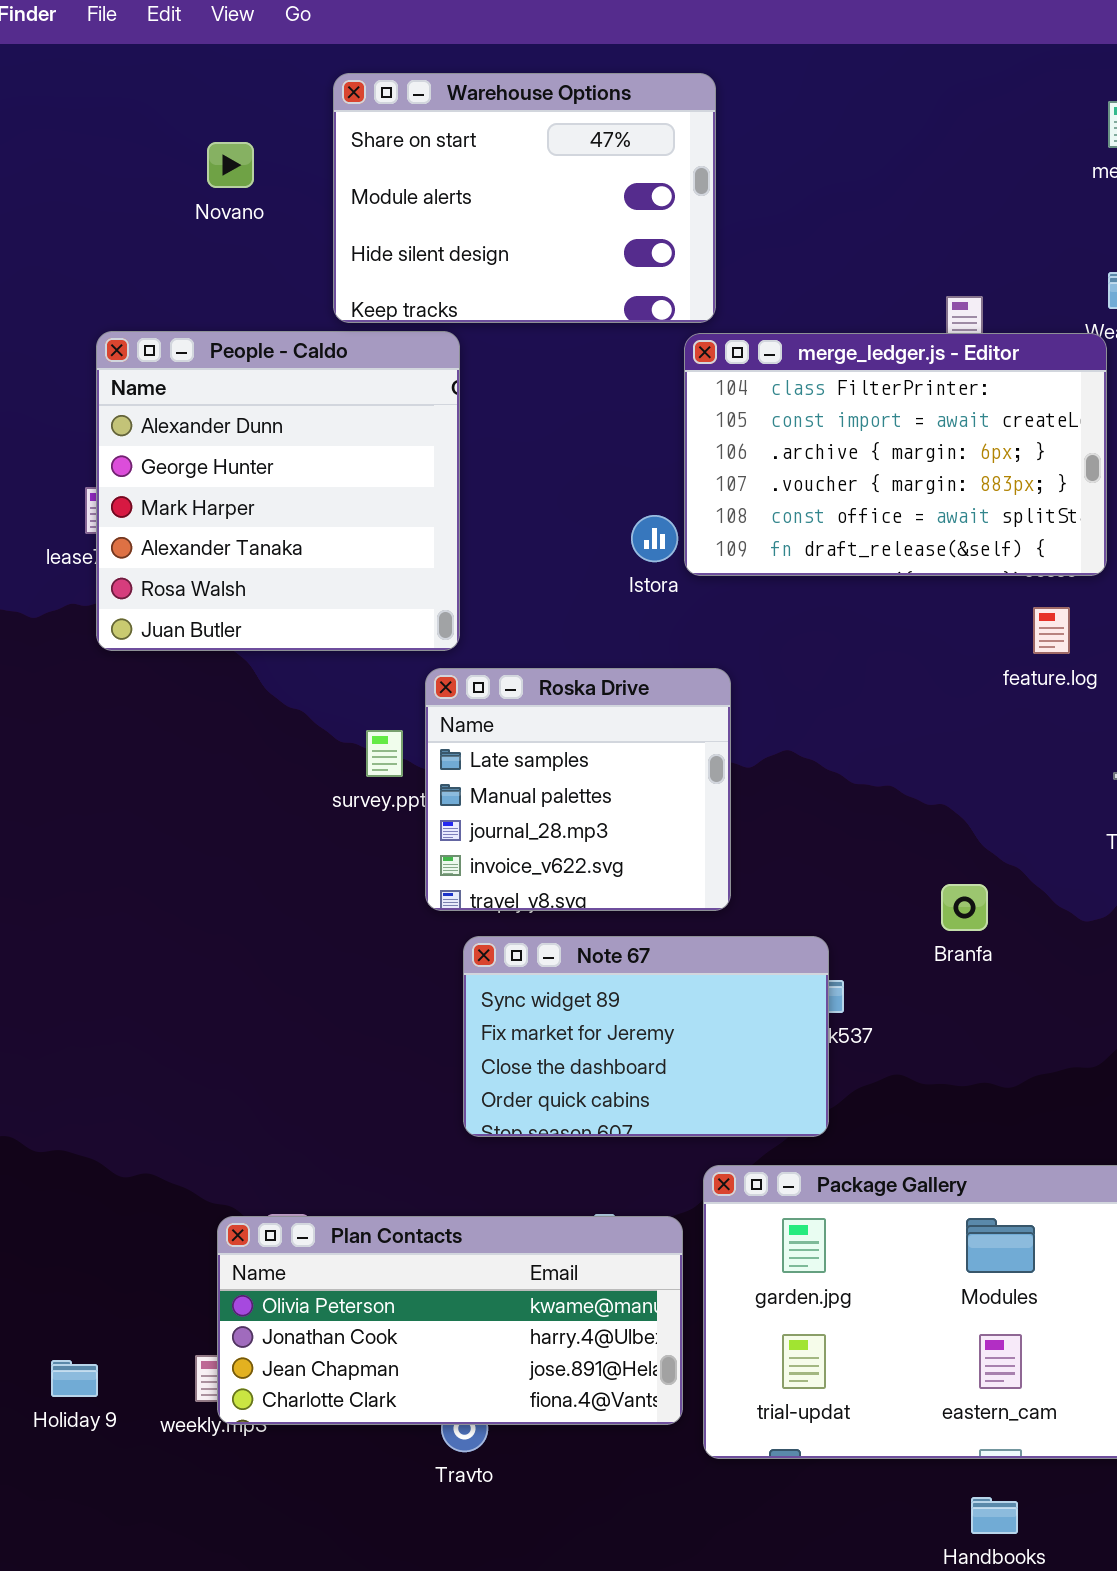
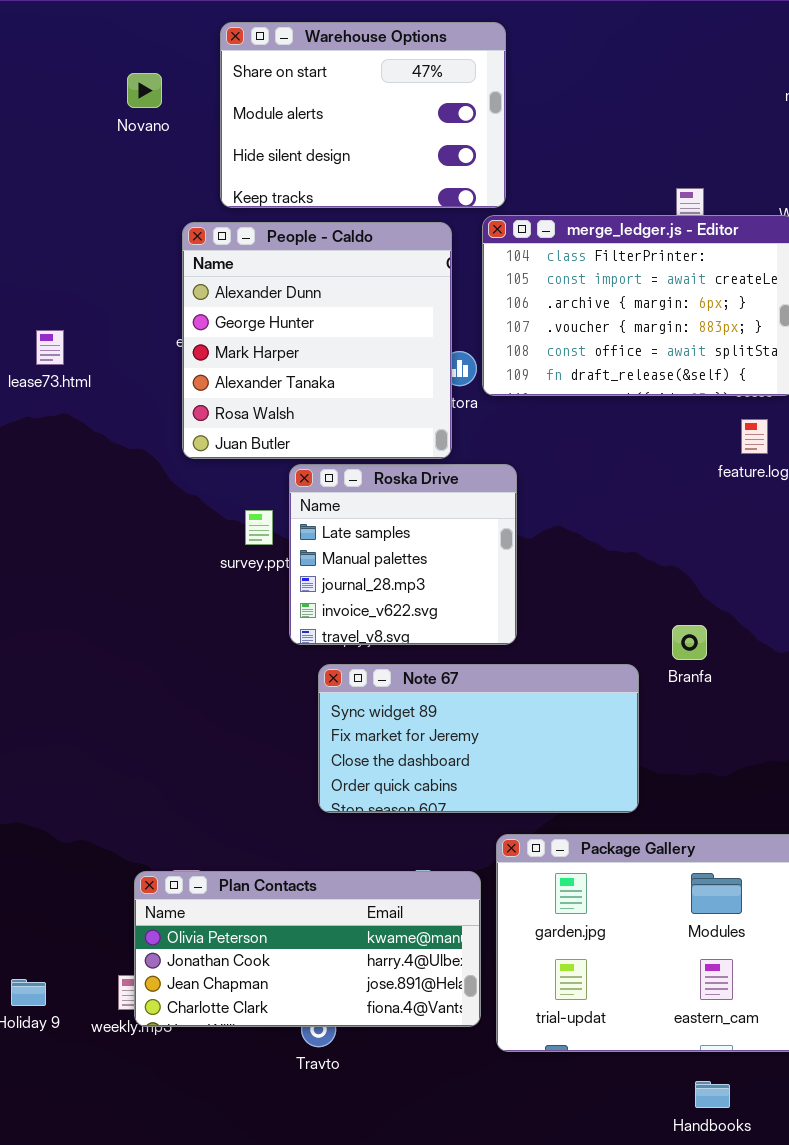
People - Caldo: [96,331,460,651] -> [182,222,452,459], moved
Note 67: [463,936,829,1137] -> [318,664,639,813], resized

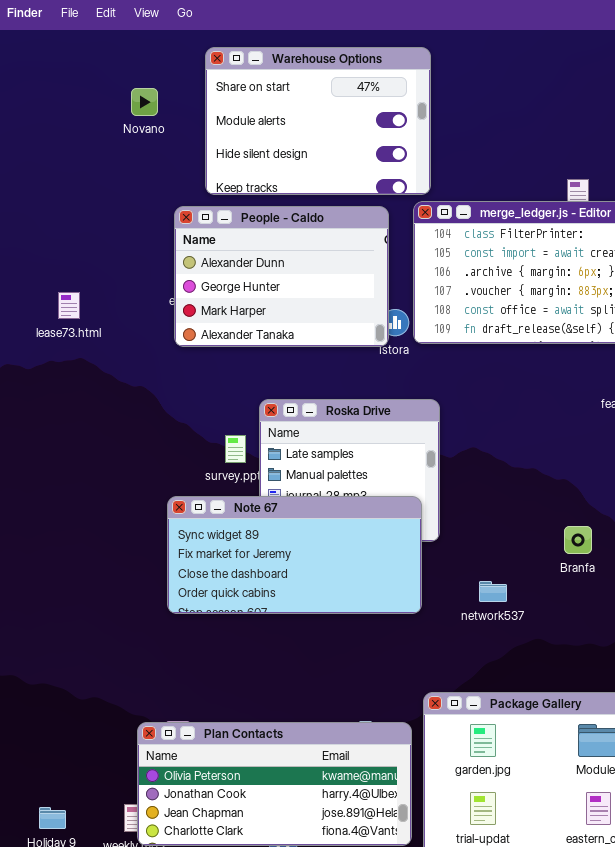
People - Caldo: [182,222,452,459] -> [174,206,389,347], resized
Note 67: [318,664,639,813] -> [167,496,422,614], moved

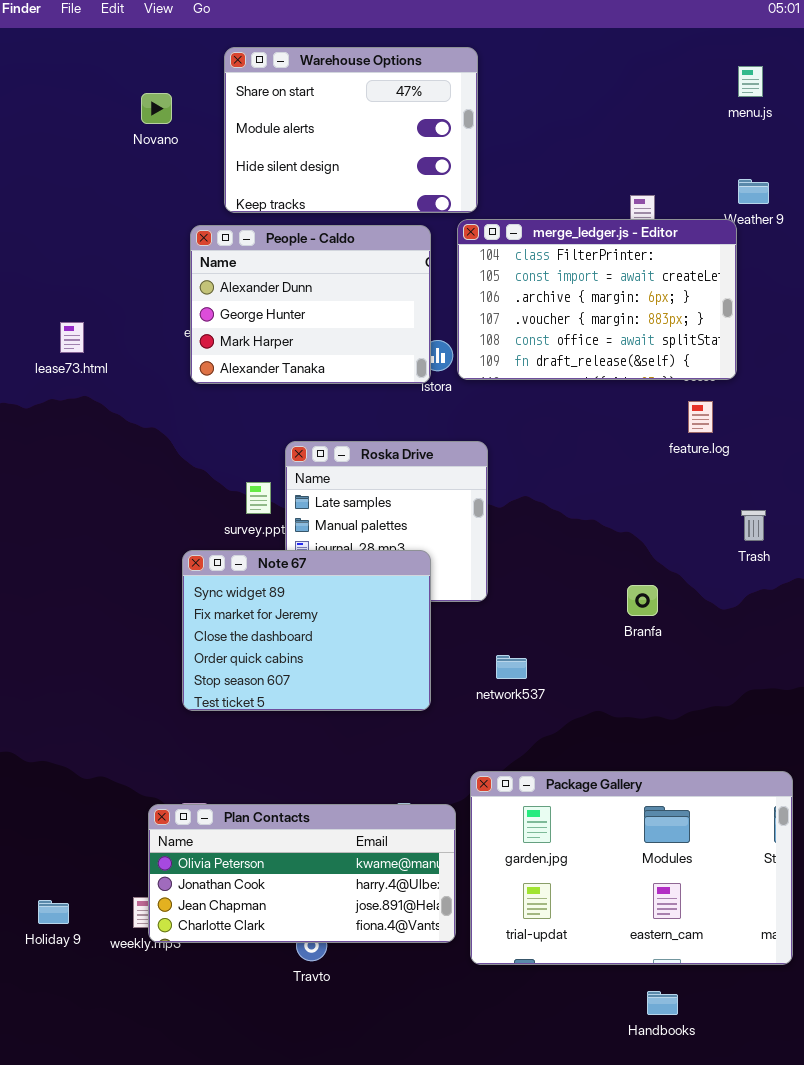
Note 67: [167,496,422,614] -> [182,550,431,711], resized
network537: [479,581,507,602] -> [496,655,527,679], moved

